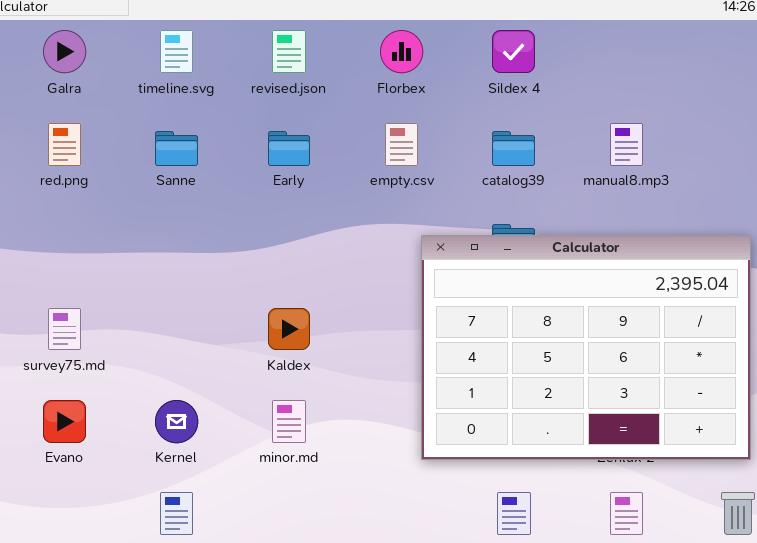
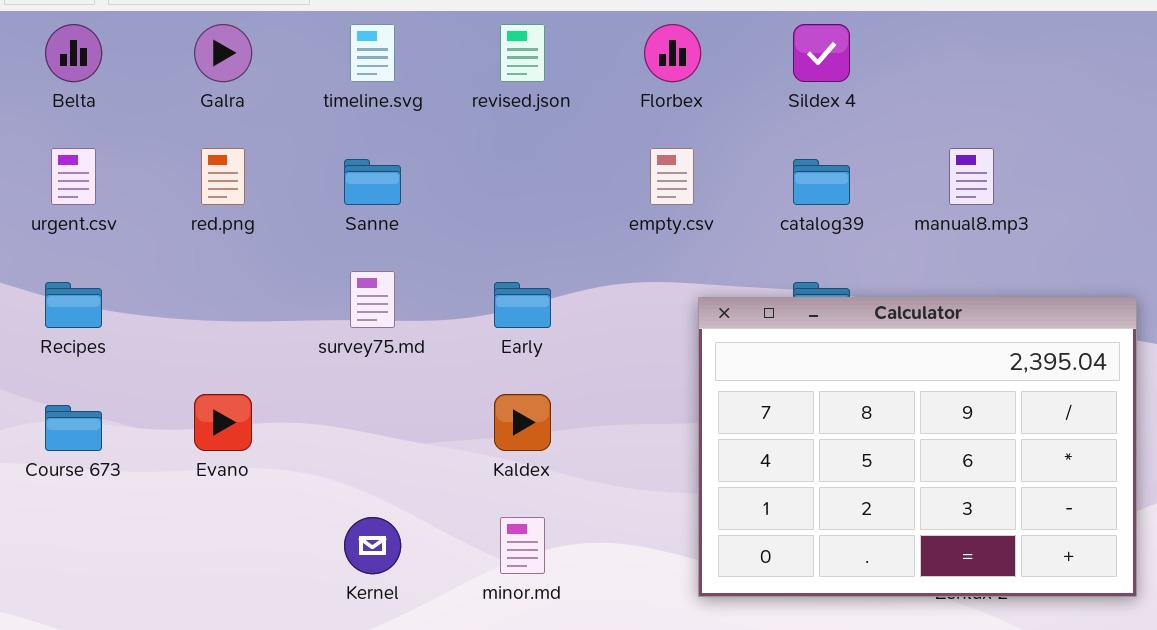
Early: [268,131,310,166] -> [494,282,551,328], moved
survey75.md: [48,308,81,350] -> [350,271,395,328], moved
Evano: [43,400,86,443] -> [194,394,252,451], moved

